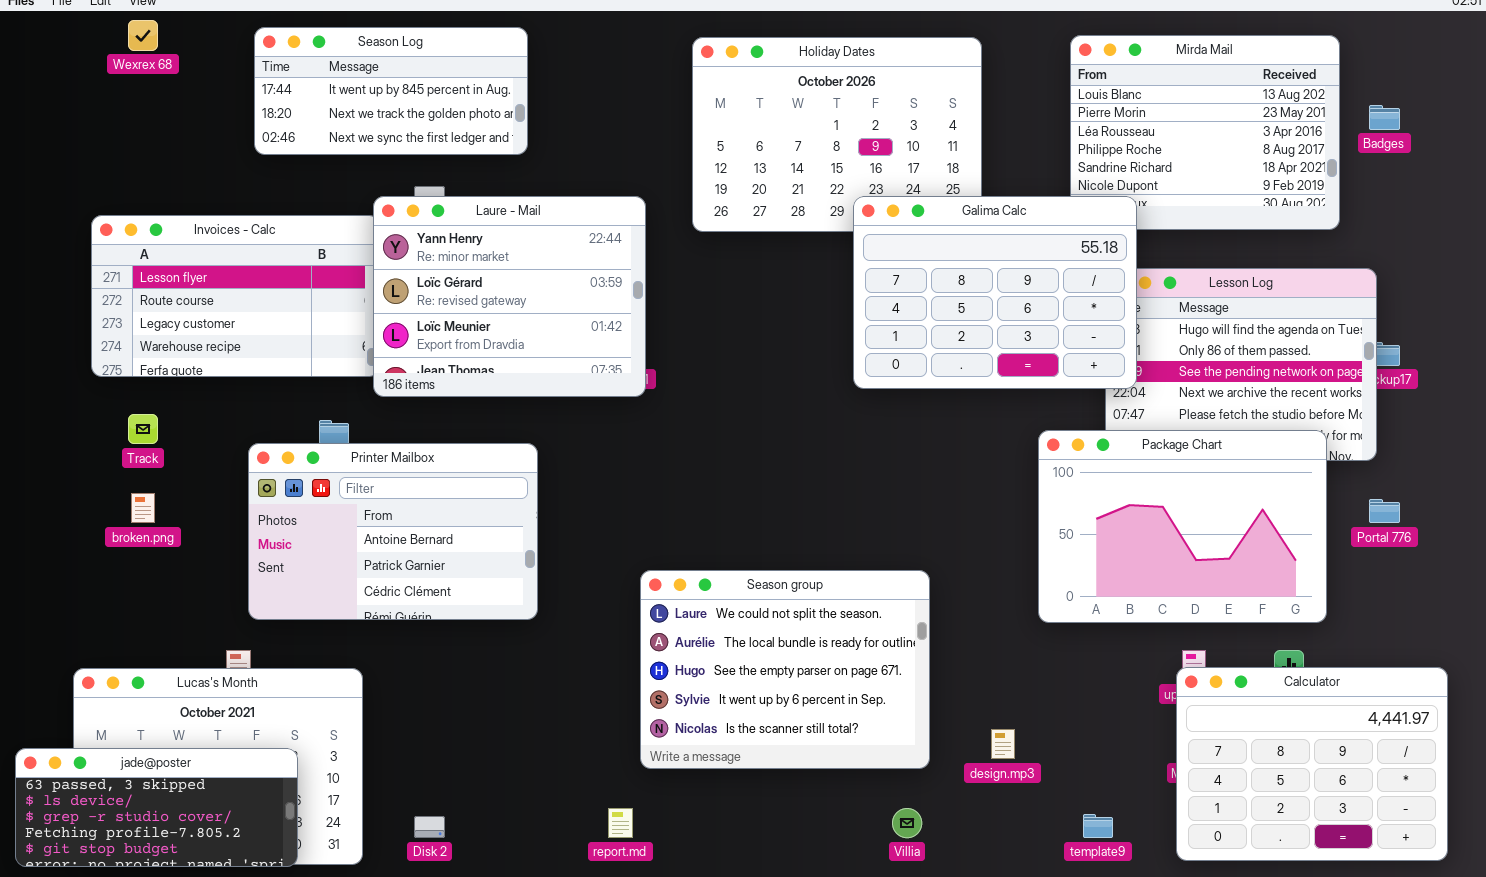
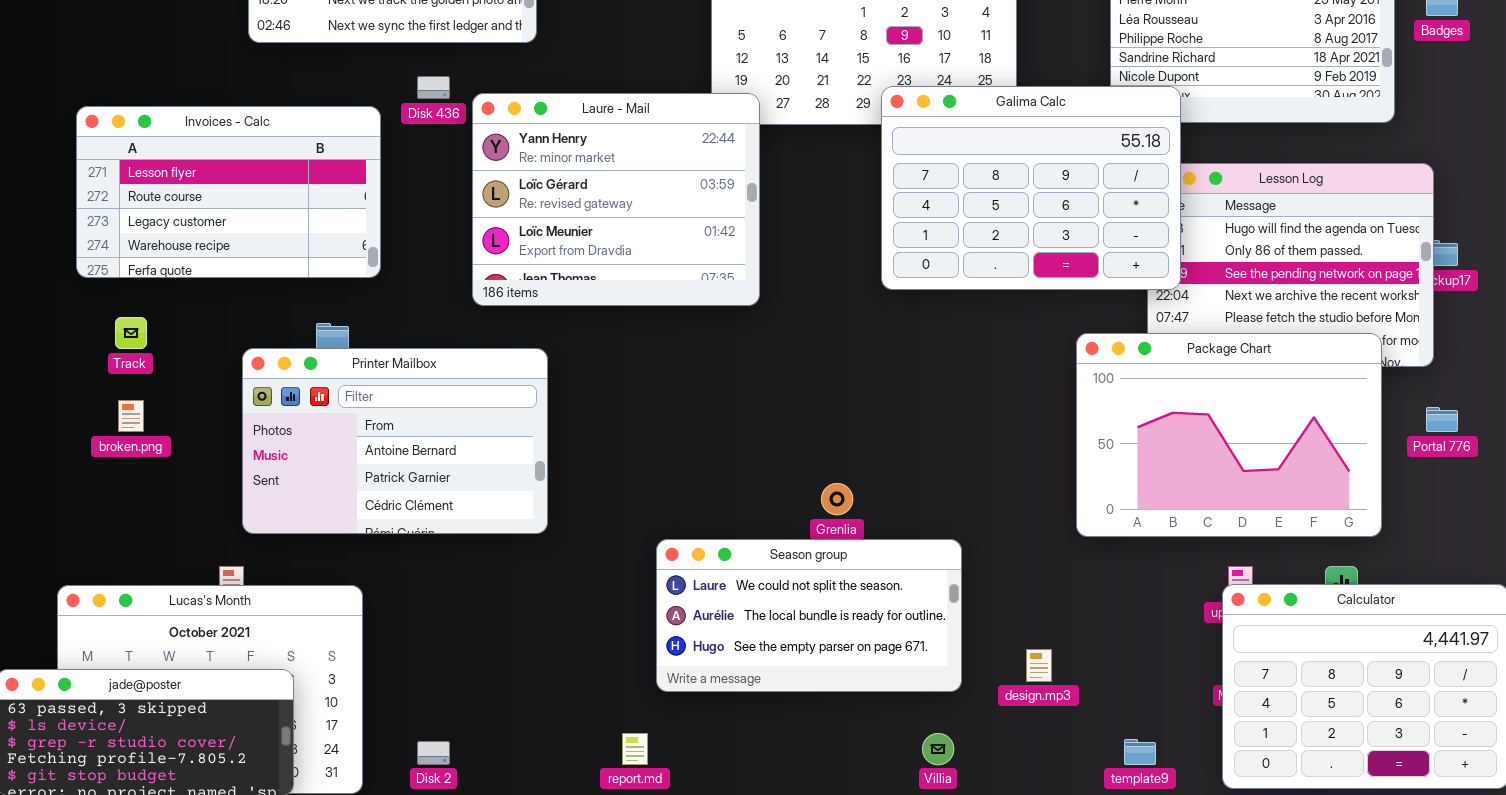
Laure - Mail: [373,196,646,397] -> [472,93,760,306], moved
Season group: [640,570,930,769] -> [656,539,962,692], resized

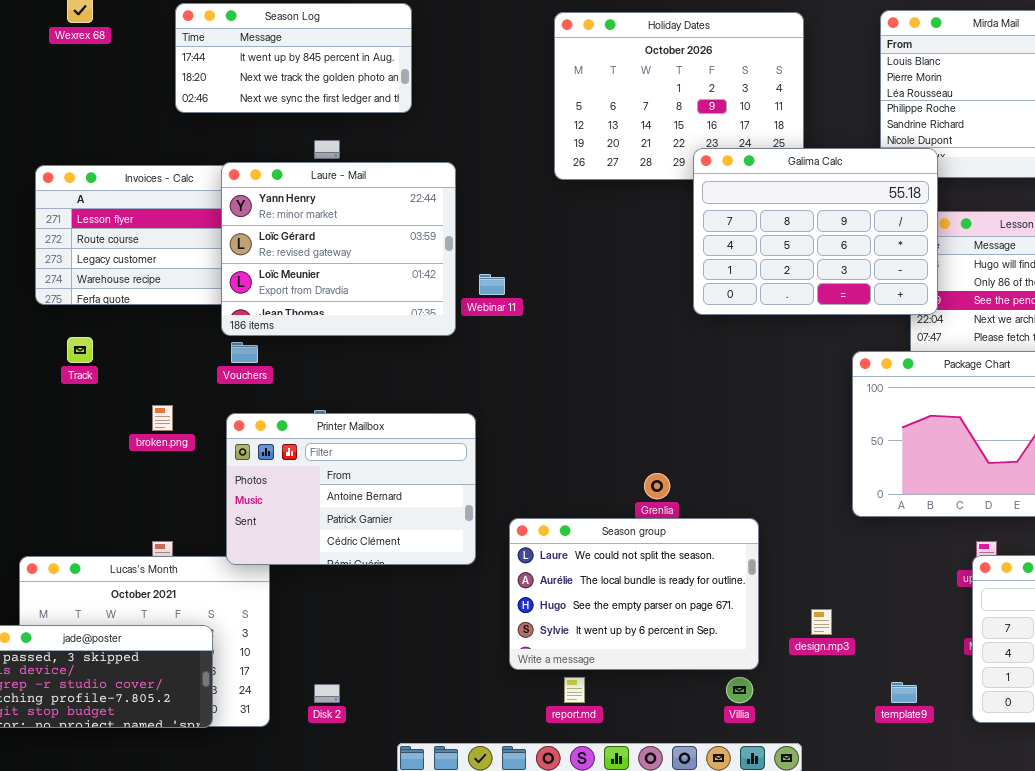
Laure - Mail: [472,93,760,306] -> [221,162,456,336], moved
Printer Mailbox: [242,348,548,534] -> [226,413,476,565], moved
broken.png: [118,400,144,432] -> [152,405,173,431], moved
Season group: [656,539,962,692] -> [509,518,759,670], resized
report.md: [622,733,648,765] -> [564,677,585,703], moved

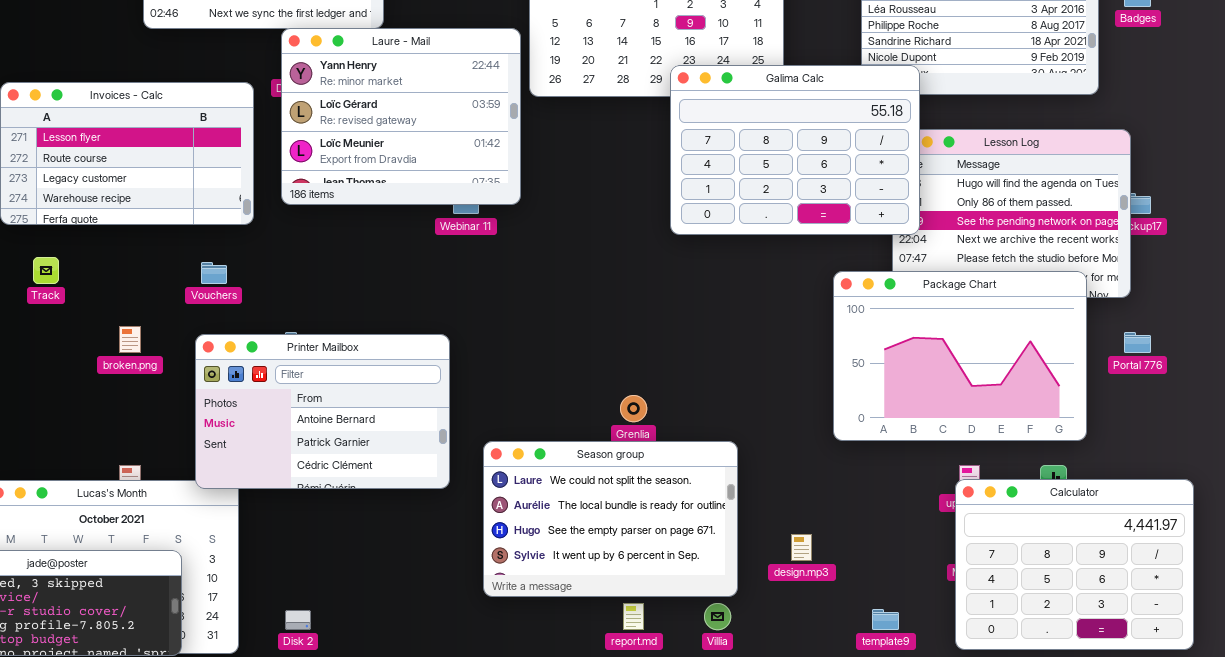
Laure - Mail: [221,162,456,336] -> [281,28,521,205], moved
report.md: [564,677,585,703] -> [623,603,644,630], moved

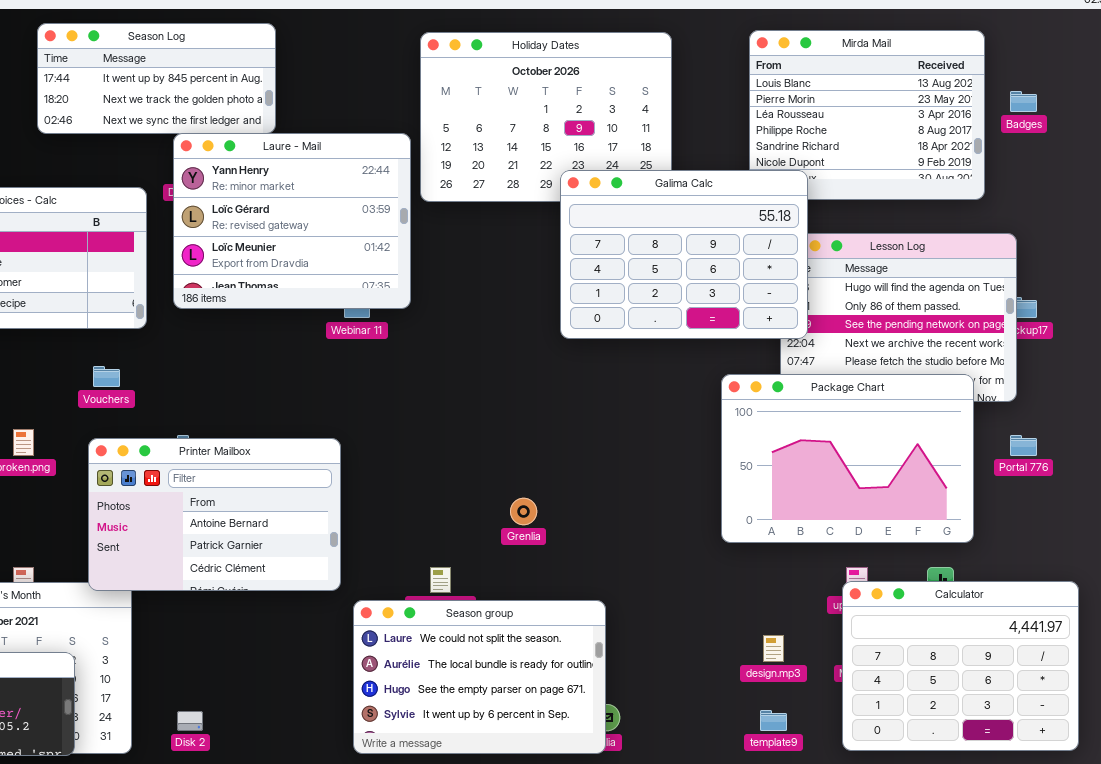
Season group: [483,441,738,597] -> [353,600,606,754], moved
design.mp3: [791,534,812,561] -> [763,635,784,662], moved

